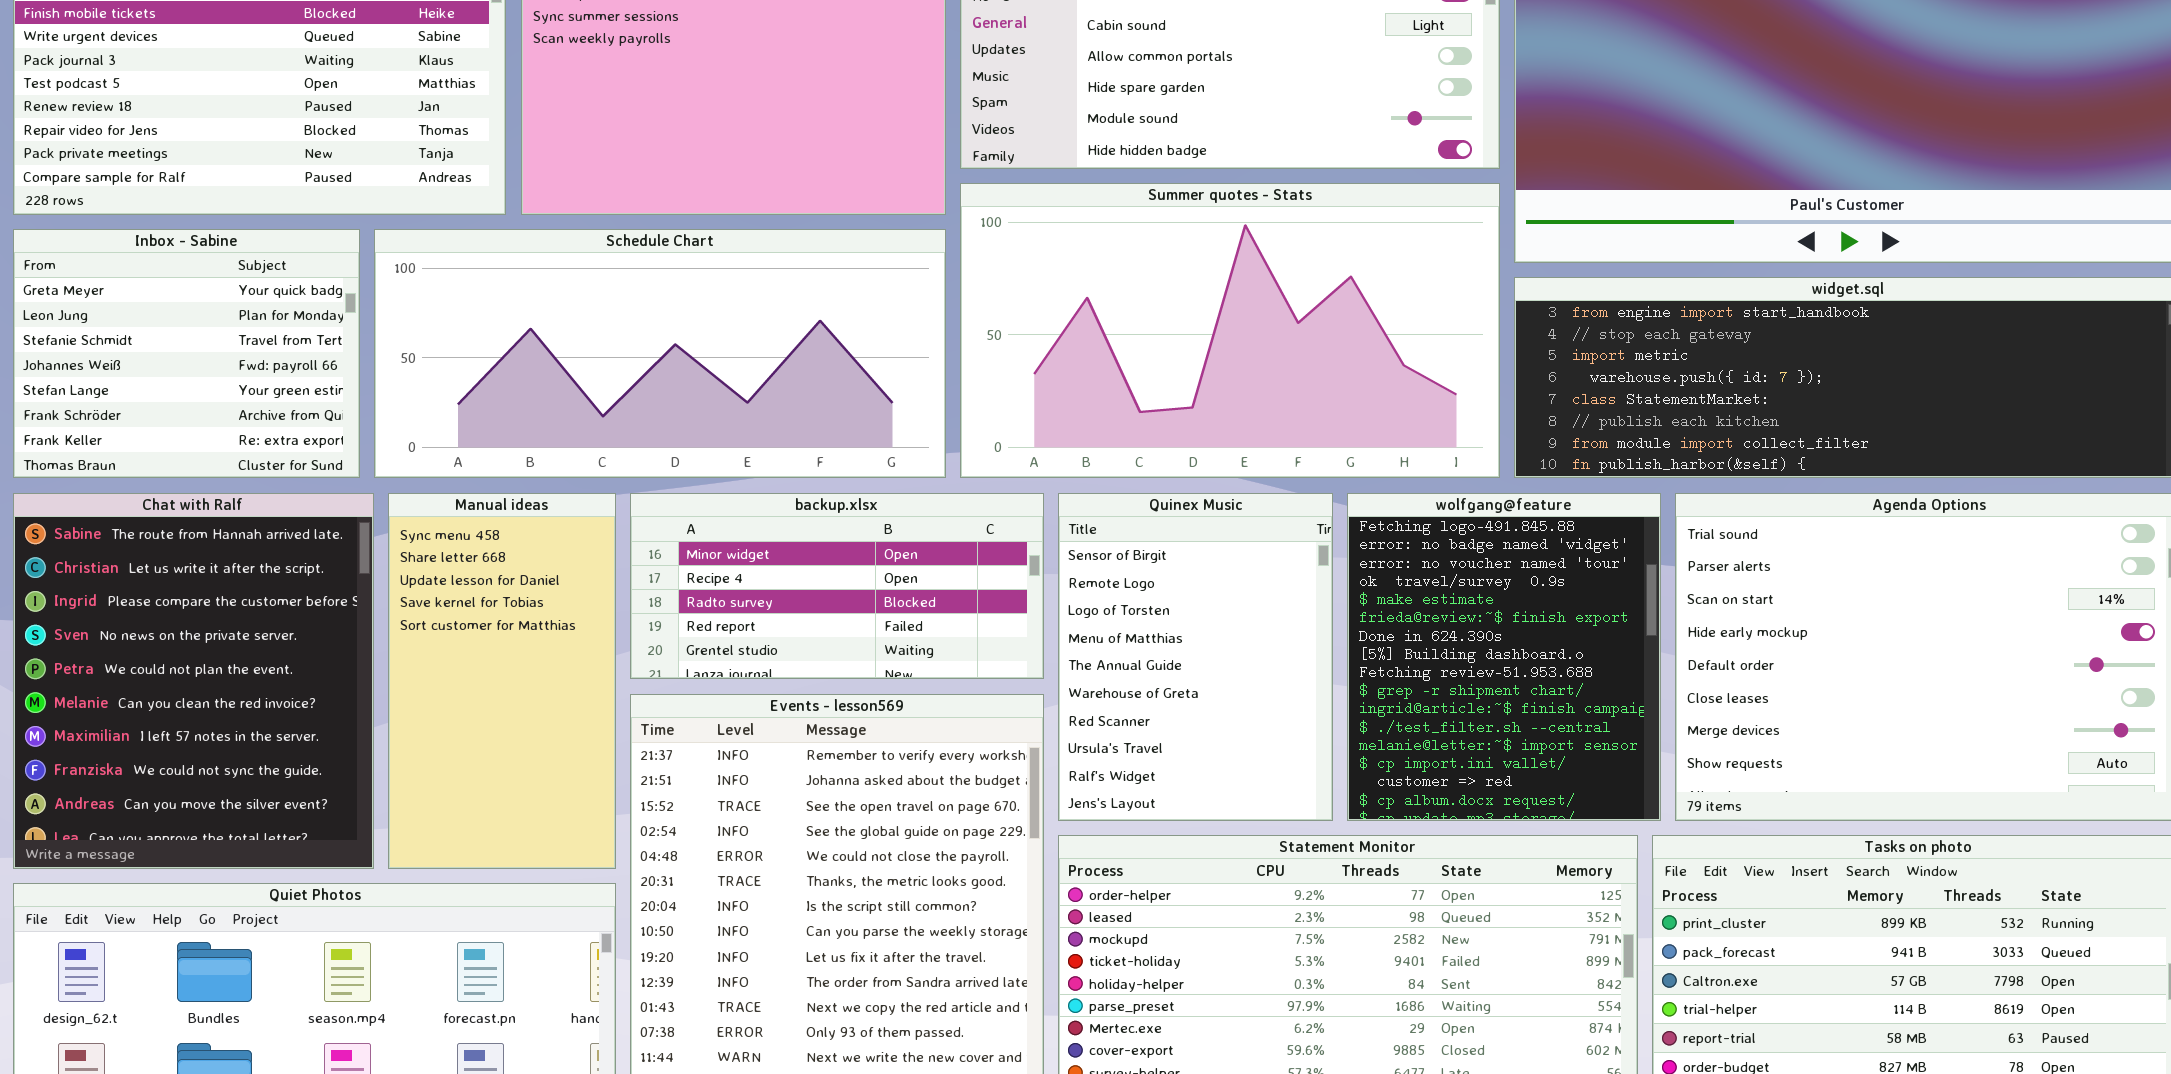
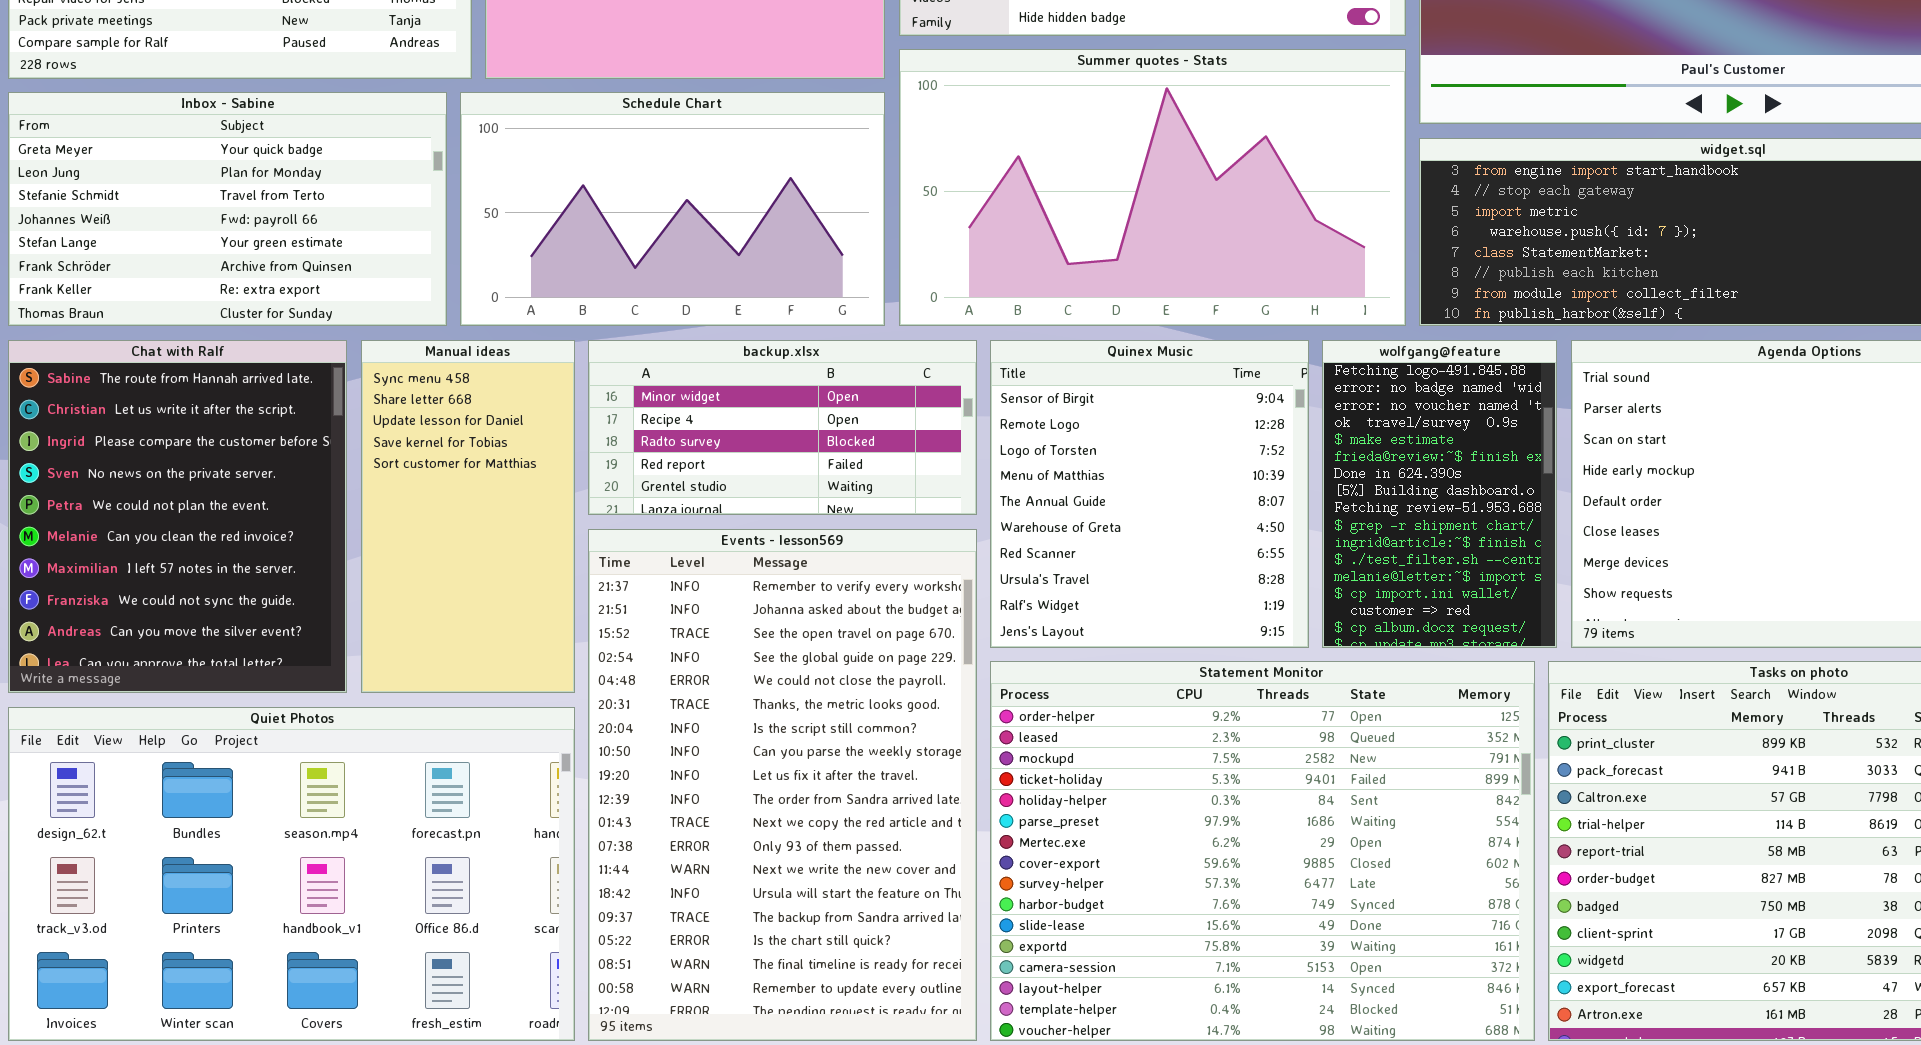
Inbox - Sabine: [13,229,360,478] -> [8,92,447,326], resized
Schedule Chart: [374,229,946,478] -> [460,92,885,326], resized
Quinex Music: [1058,493,1333,821] -> [990,340,1309,648], resized
wolfgang@feature: [1347,493,1661,821] -> [1322,340,1557,648], resized

